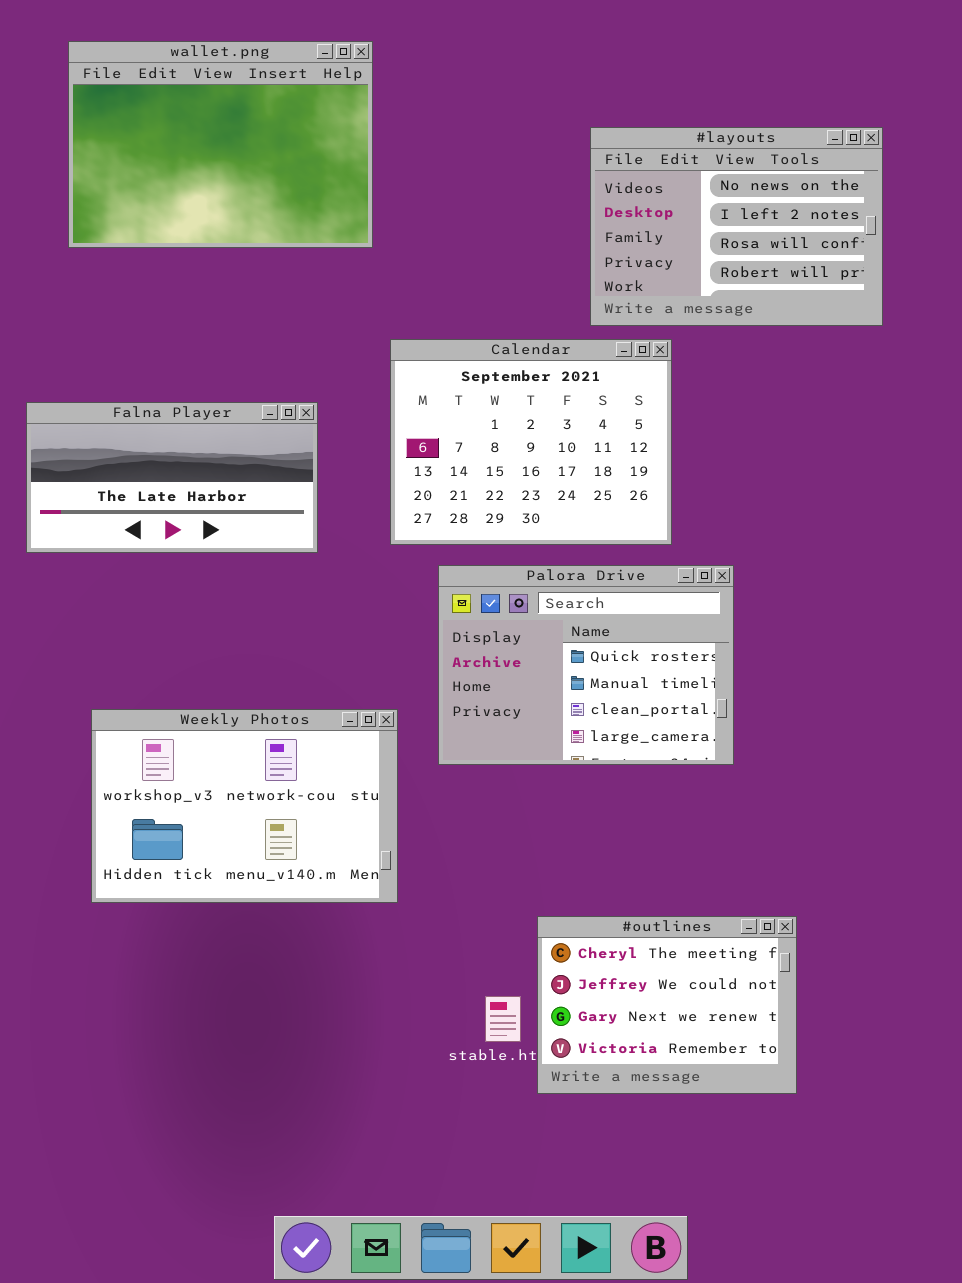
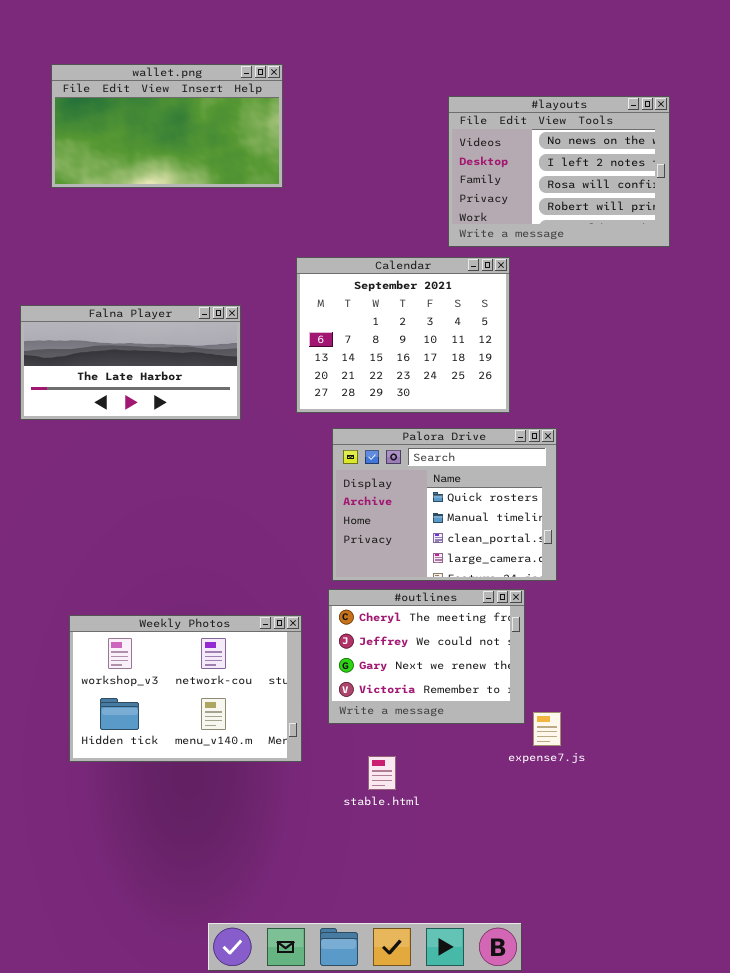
wallet.png: [68,41,373,248] -> [51,64,283,188], resized
Weekly Photos: [91,709,398,903] -> [69,615,302,762], moved
#outlines: [537,916,797,1094] -> [328,589,525,724], moved

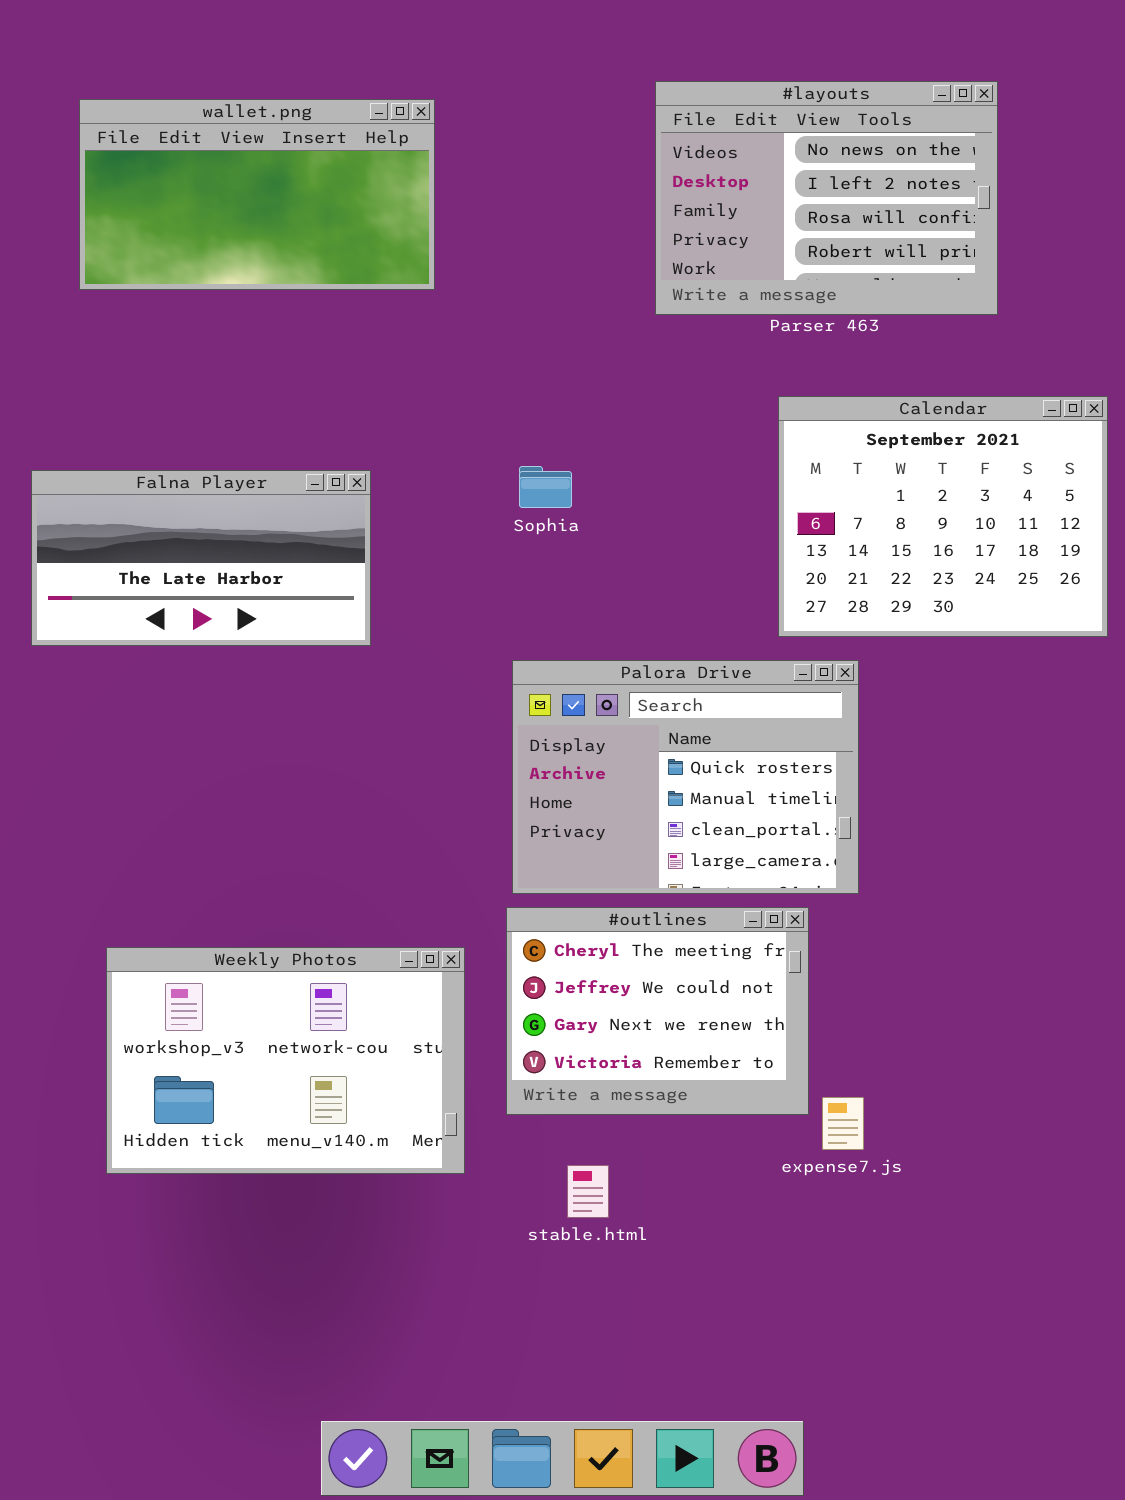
#layouts: [448,96,670,247] -> [655,81,998,315], moved
Calendar: [296,257,510,413] -> [778,396,1108,637], moved

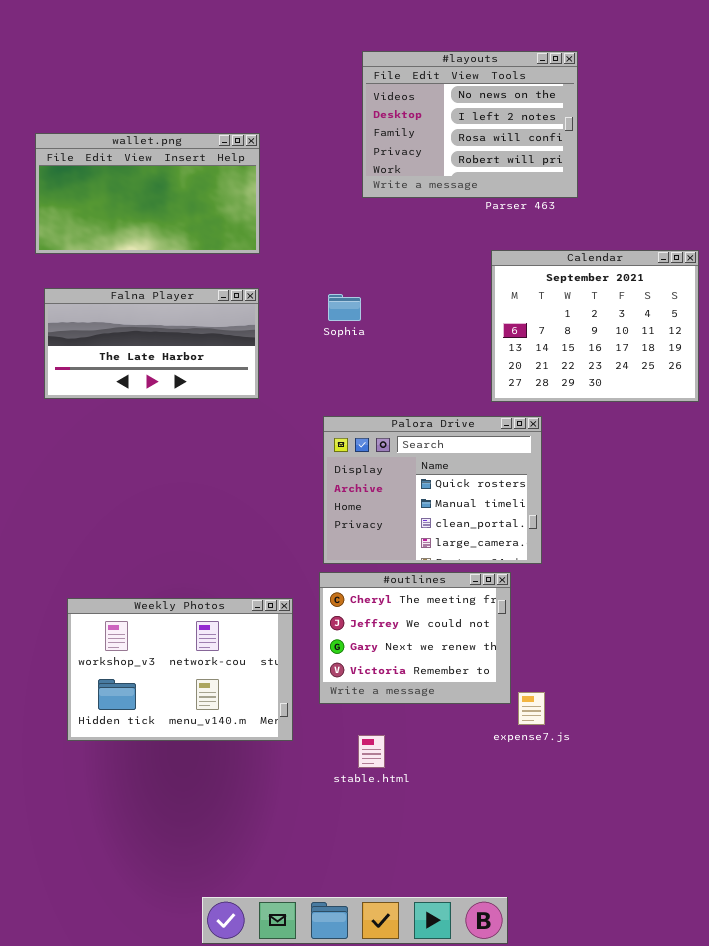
#layouts: [655,81,998,315] -> [362,51,578,198], moved
wallet.png: [79,99,435,290] -> [35,133,260,254], moved
Falna Player: [31,470,371,646] -> [44,288,259,399], moved

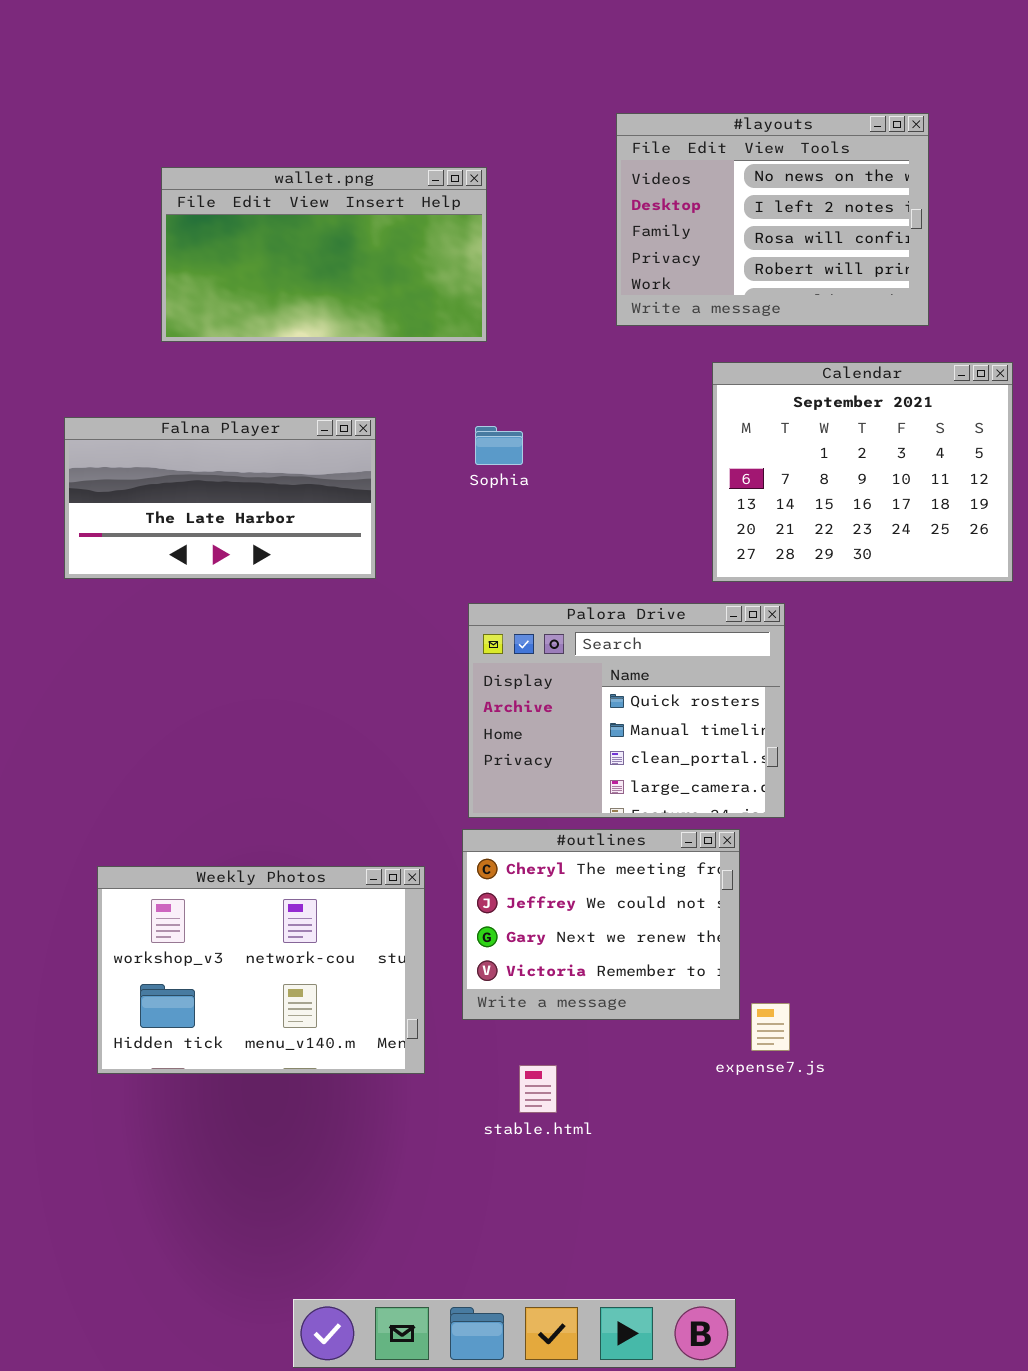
#layouts: [362,51,578,198] -> [616,113,929,326], moved
wallet.png: [35,133,260,254] -> [161,167,487,342], moved

